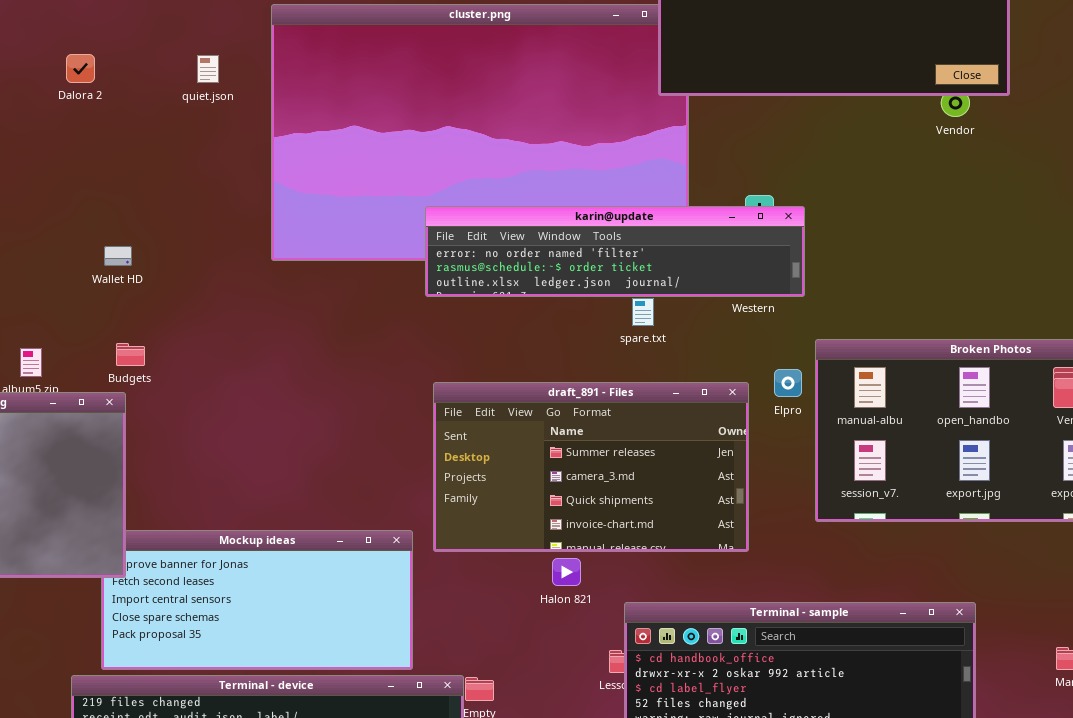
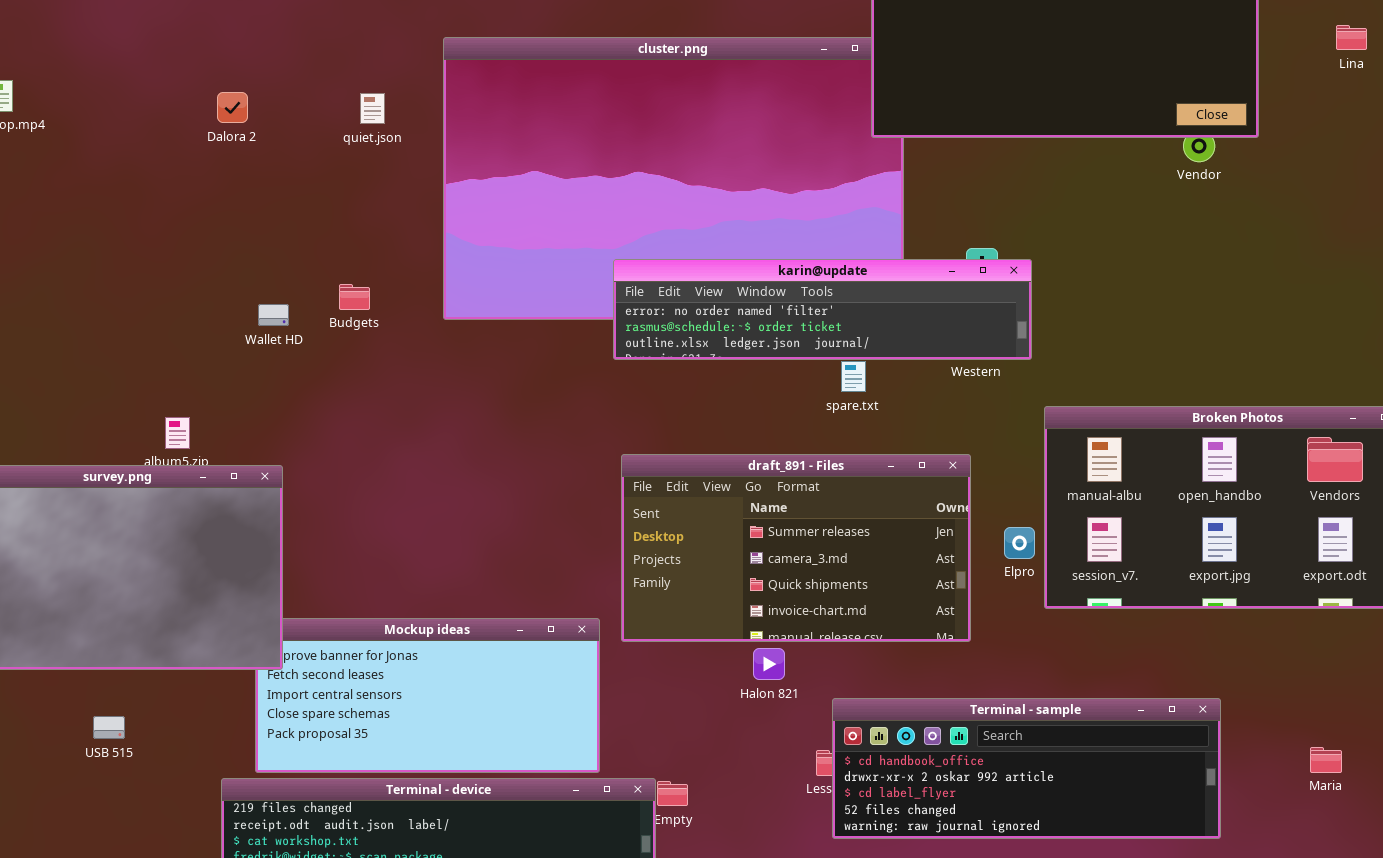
Budgets: [116,343,145,366] -> [339,284,370,310], moved
Elpro: [774,369,802,397] -> [1004,527,1035,559], moved

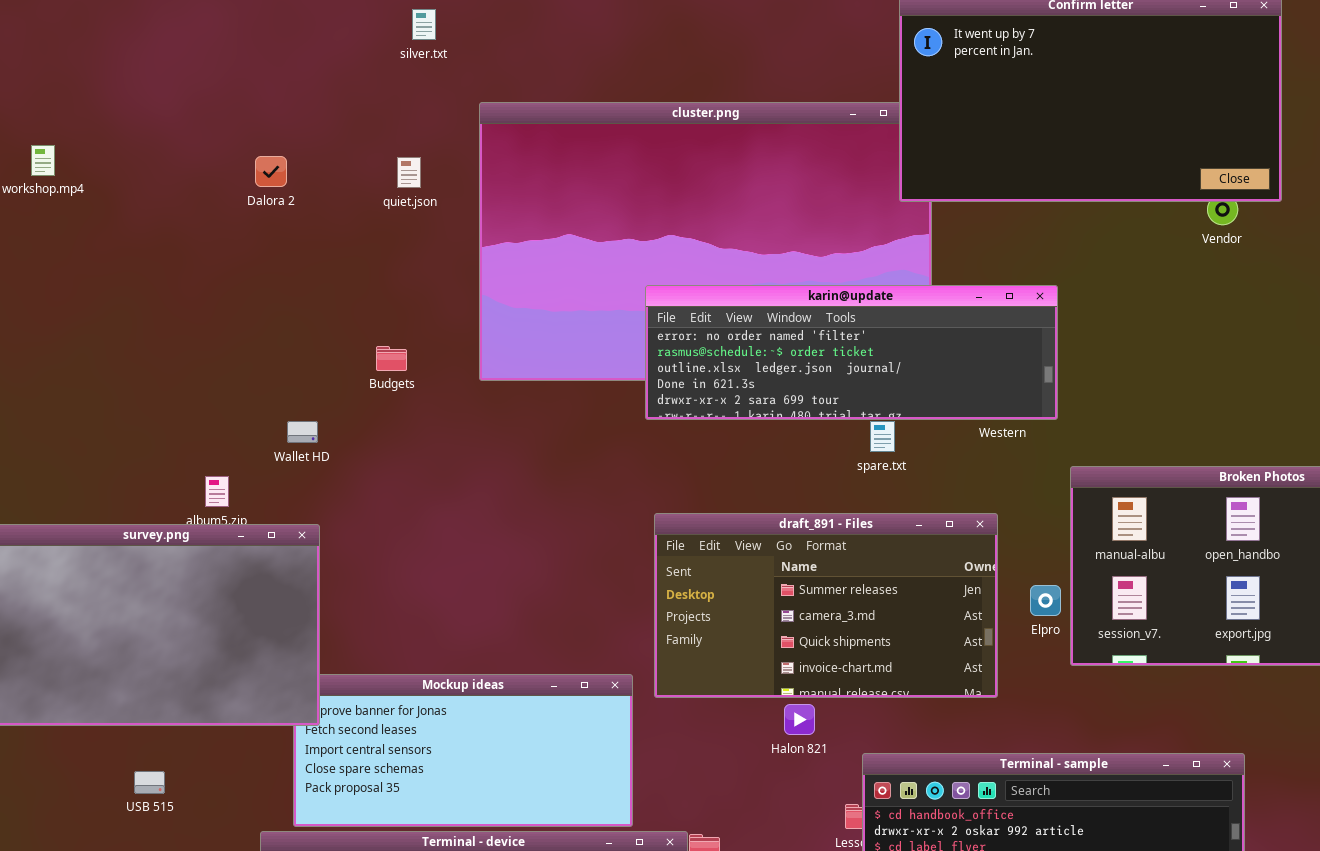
karin@update: [613,259,1032,360] -> [645,285,1058,420], resized
Wallet HD: [258,304,289,326] -> [287,421,318,443], moved

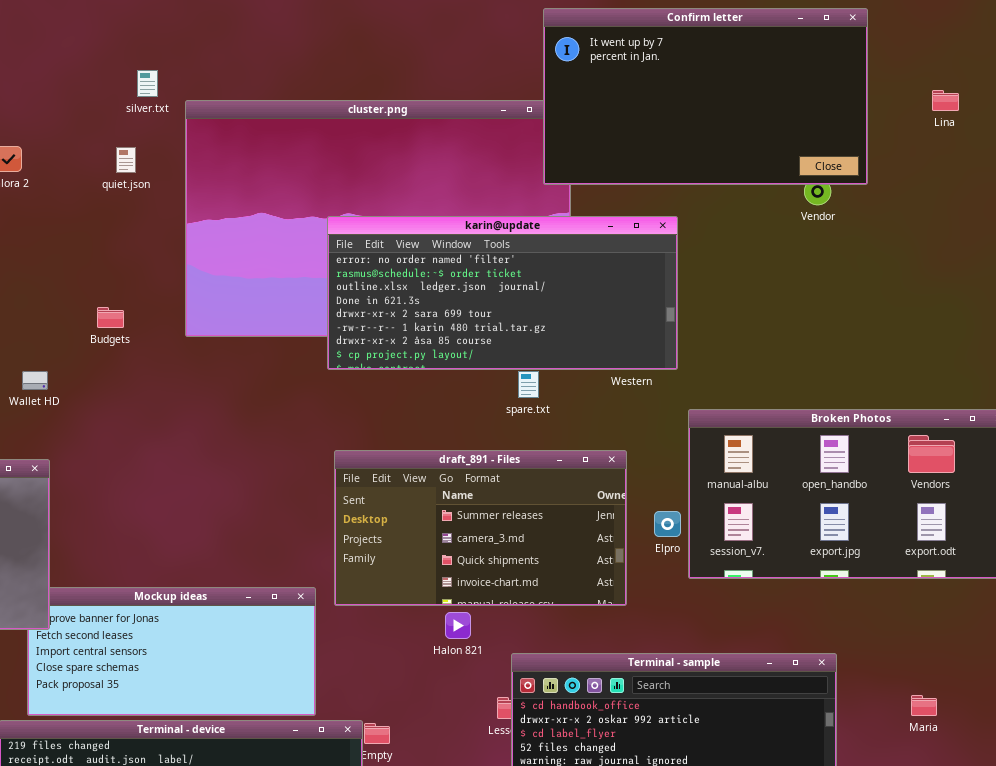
silver.txt: [412,9,436,40] -> [137,70,158,97], moved
karin@update: [645,285,1058,420] -> [327,216,678,370], resized

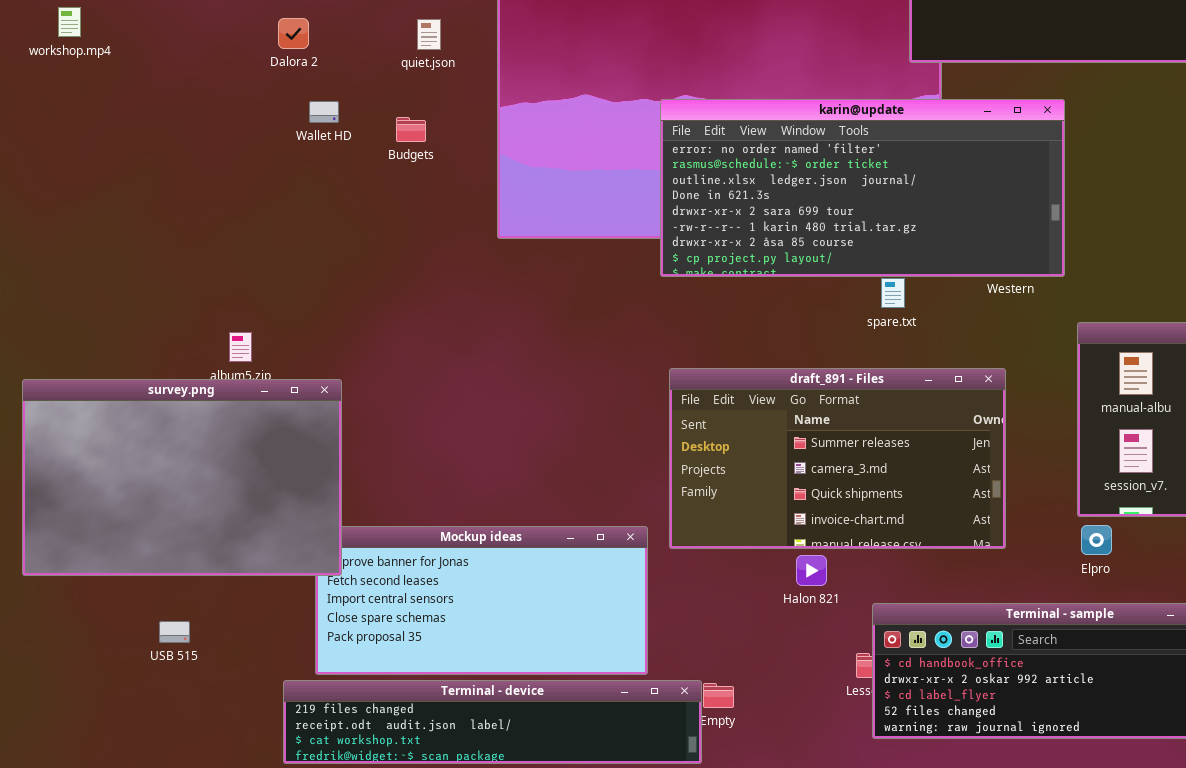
Budgets: [97,307,124,328] -> [396,117,426,142], moved
Wallet HD: [22,371,48,390] -> [309,101,339,123], moved
Elpro: [654,511,681,537] -> [1081,525,1112,555], moved

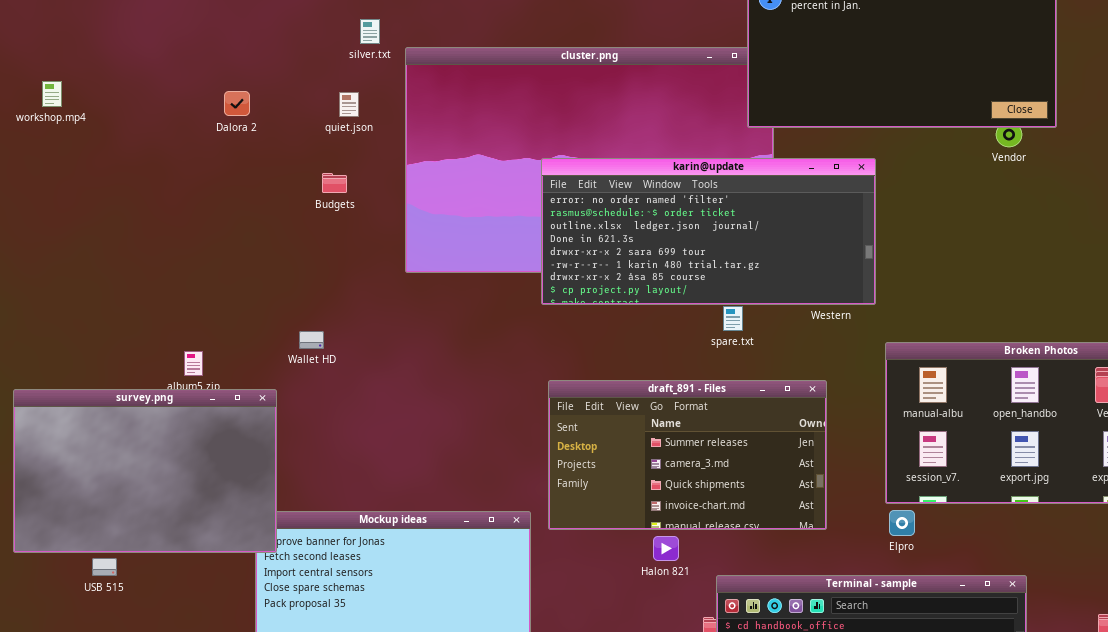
Wallet HD: [309,101,339,123] -> [299,331,324,349], moved
USB 515: [159,621,190,643] -> [92,558,117,576], moved

